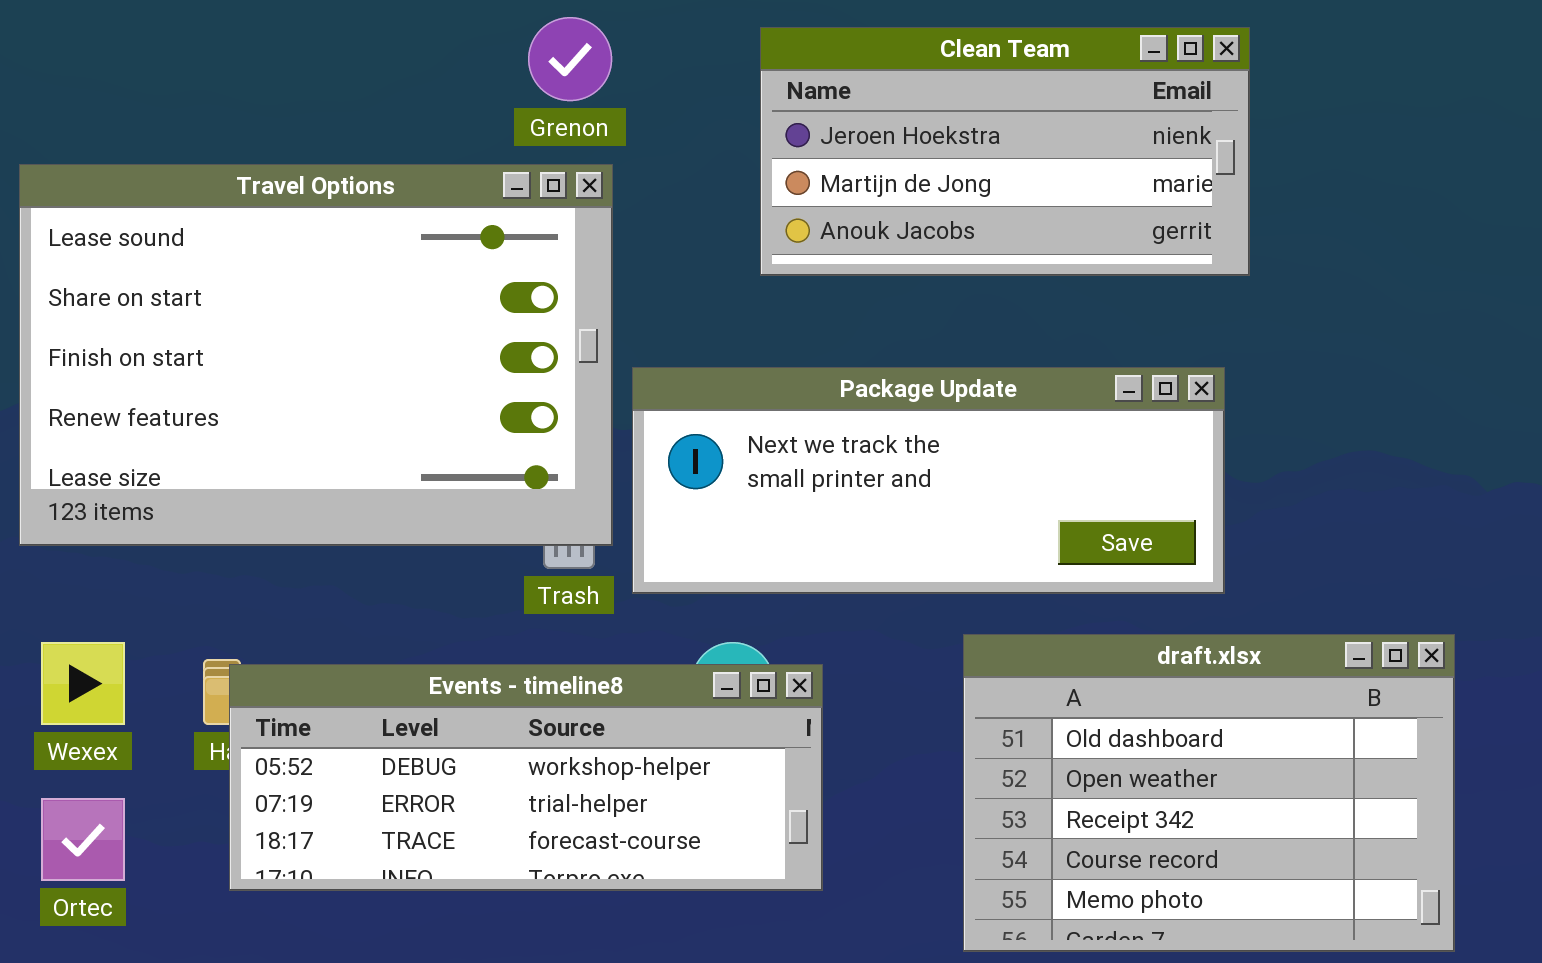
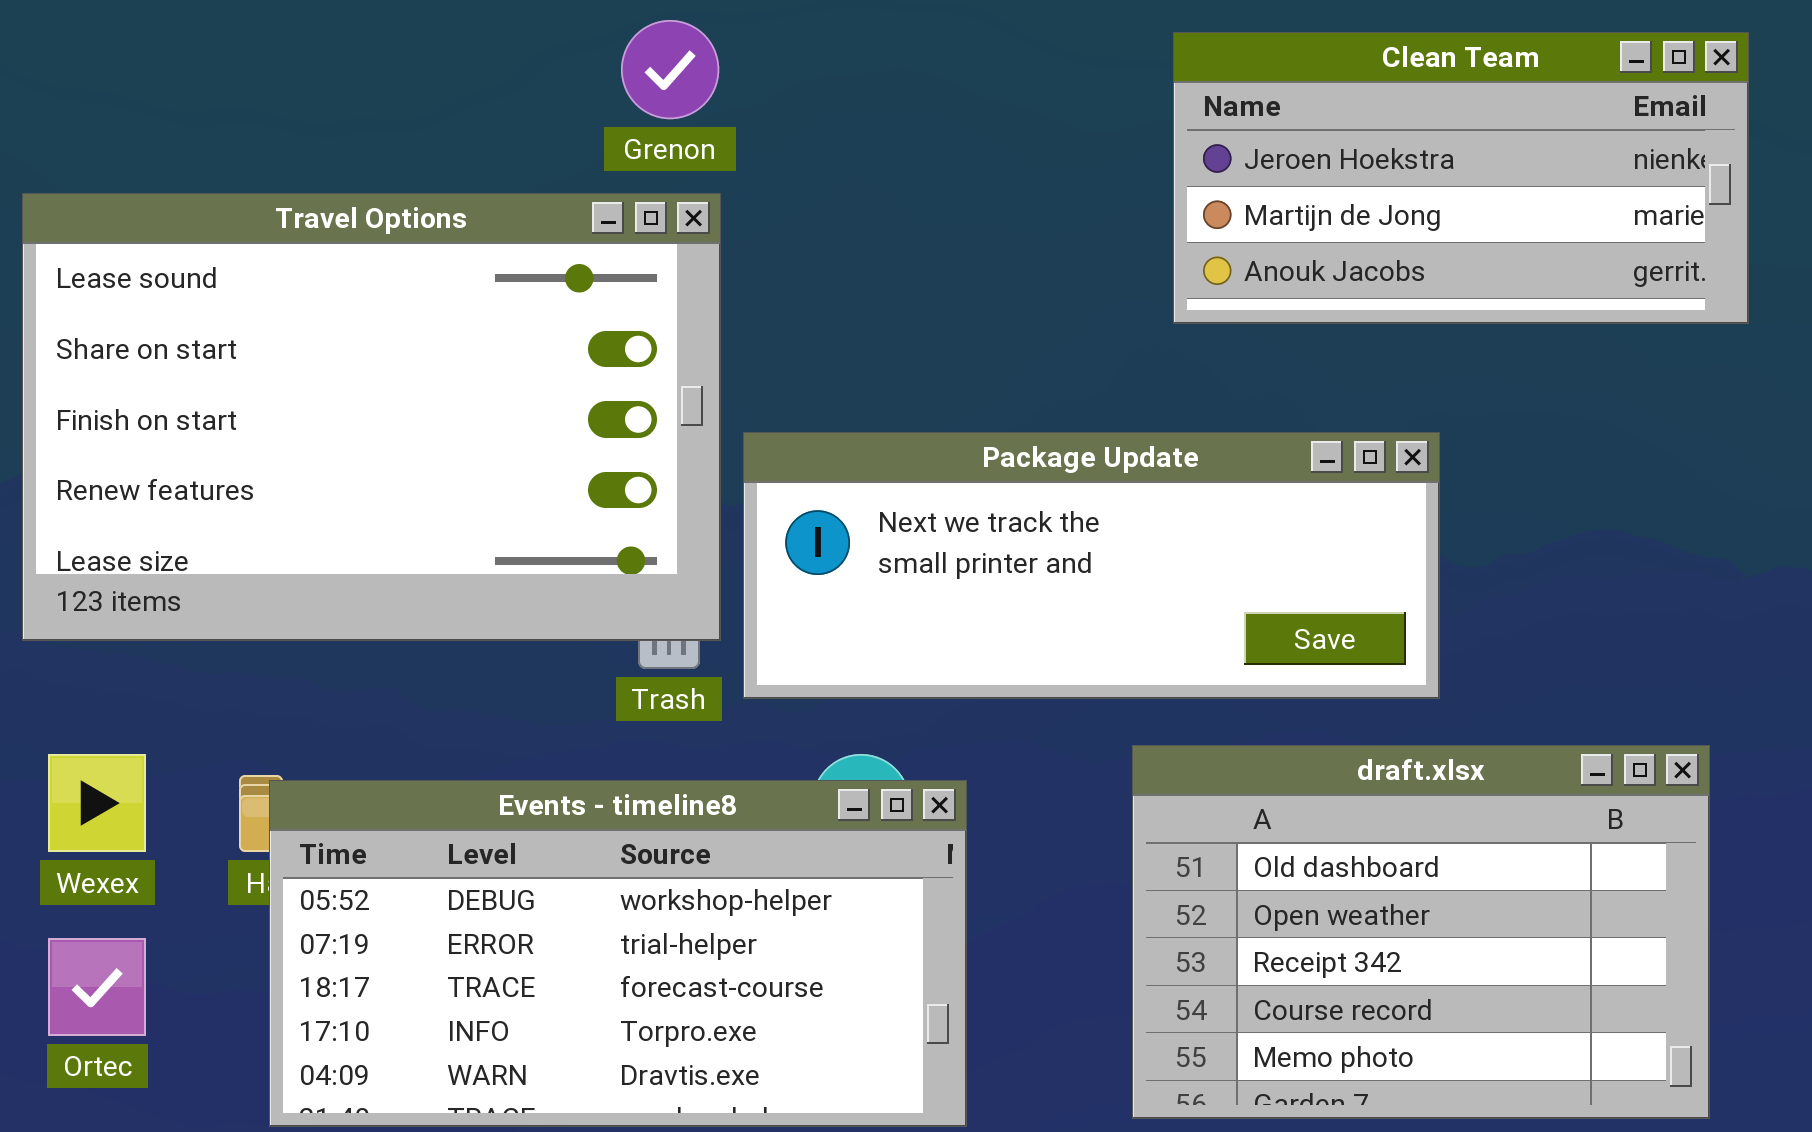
Clean Team: [760,27,1250,276] -> [1173,32,1749,324], moved
Events - timeline8: [229,664,823,891] -> [269,780,967,1127], resized

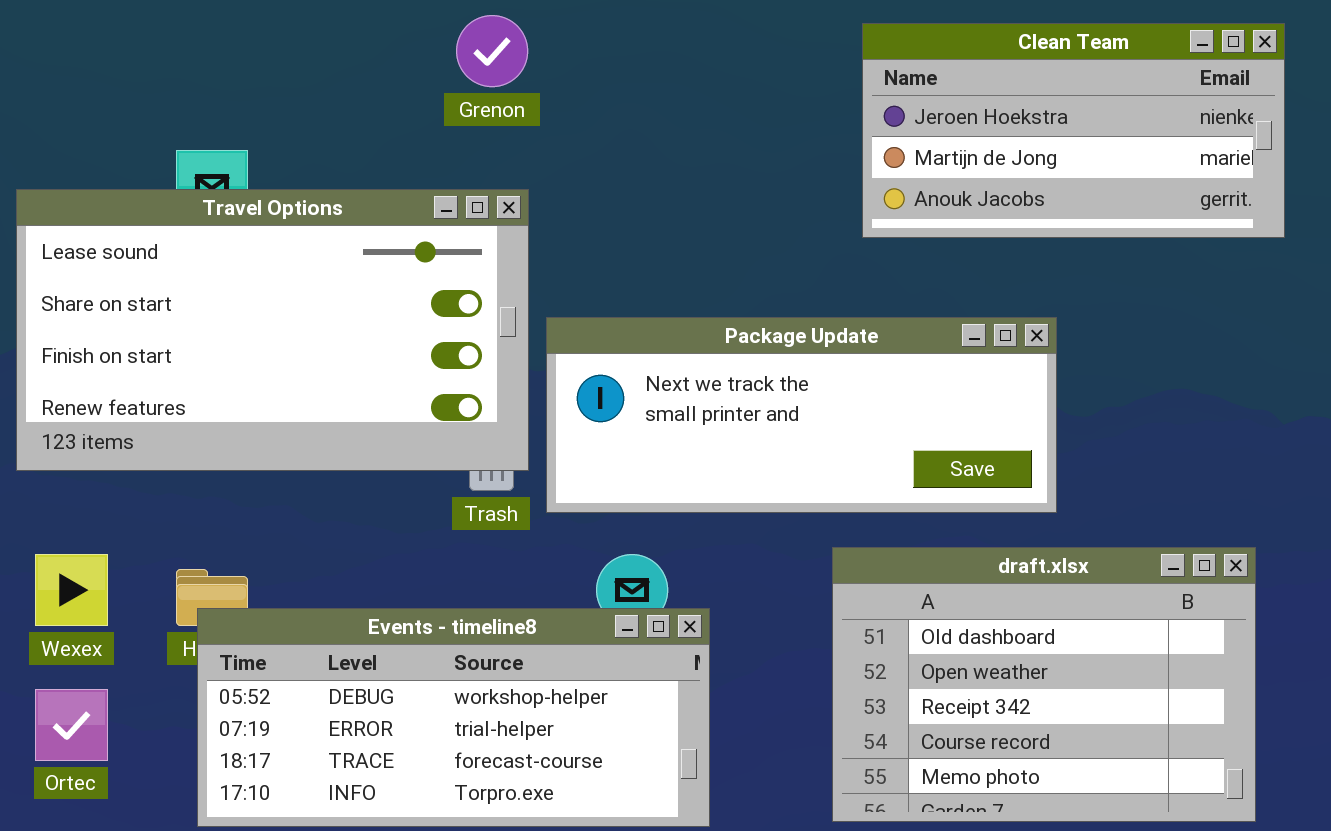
Travel Options: [22,193,721,641] -> [16,189,529,471], resized
Events - timeline8: [269,780,967,1127] -> [197,608,710,827], resized

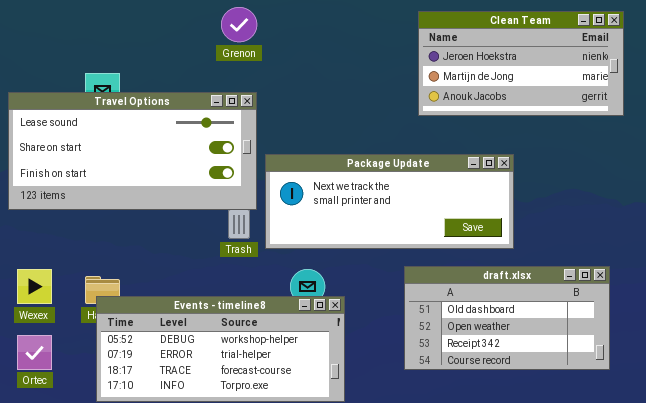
Travel Options: [16,189,529,471] -> [8,92,257,210], resized
draft.xlsx: [832,547,1256,822] -> [404,266,610,370], resized

